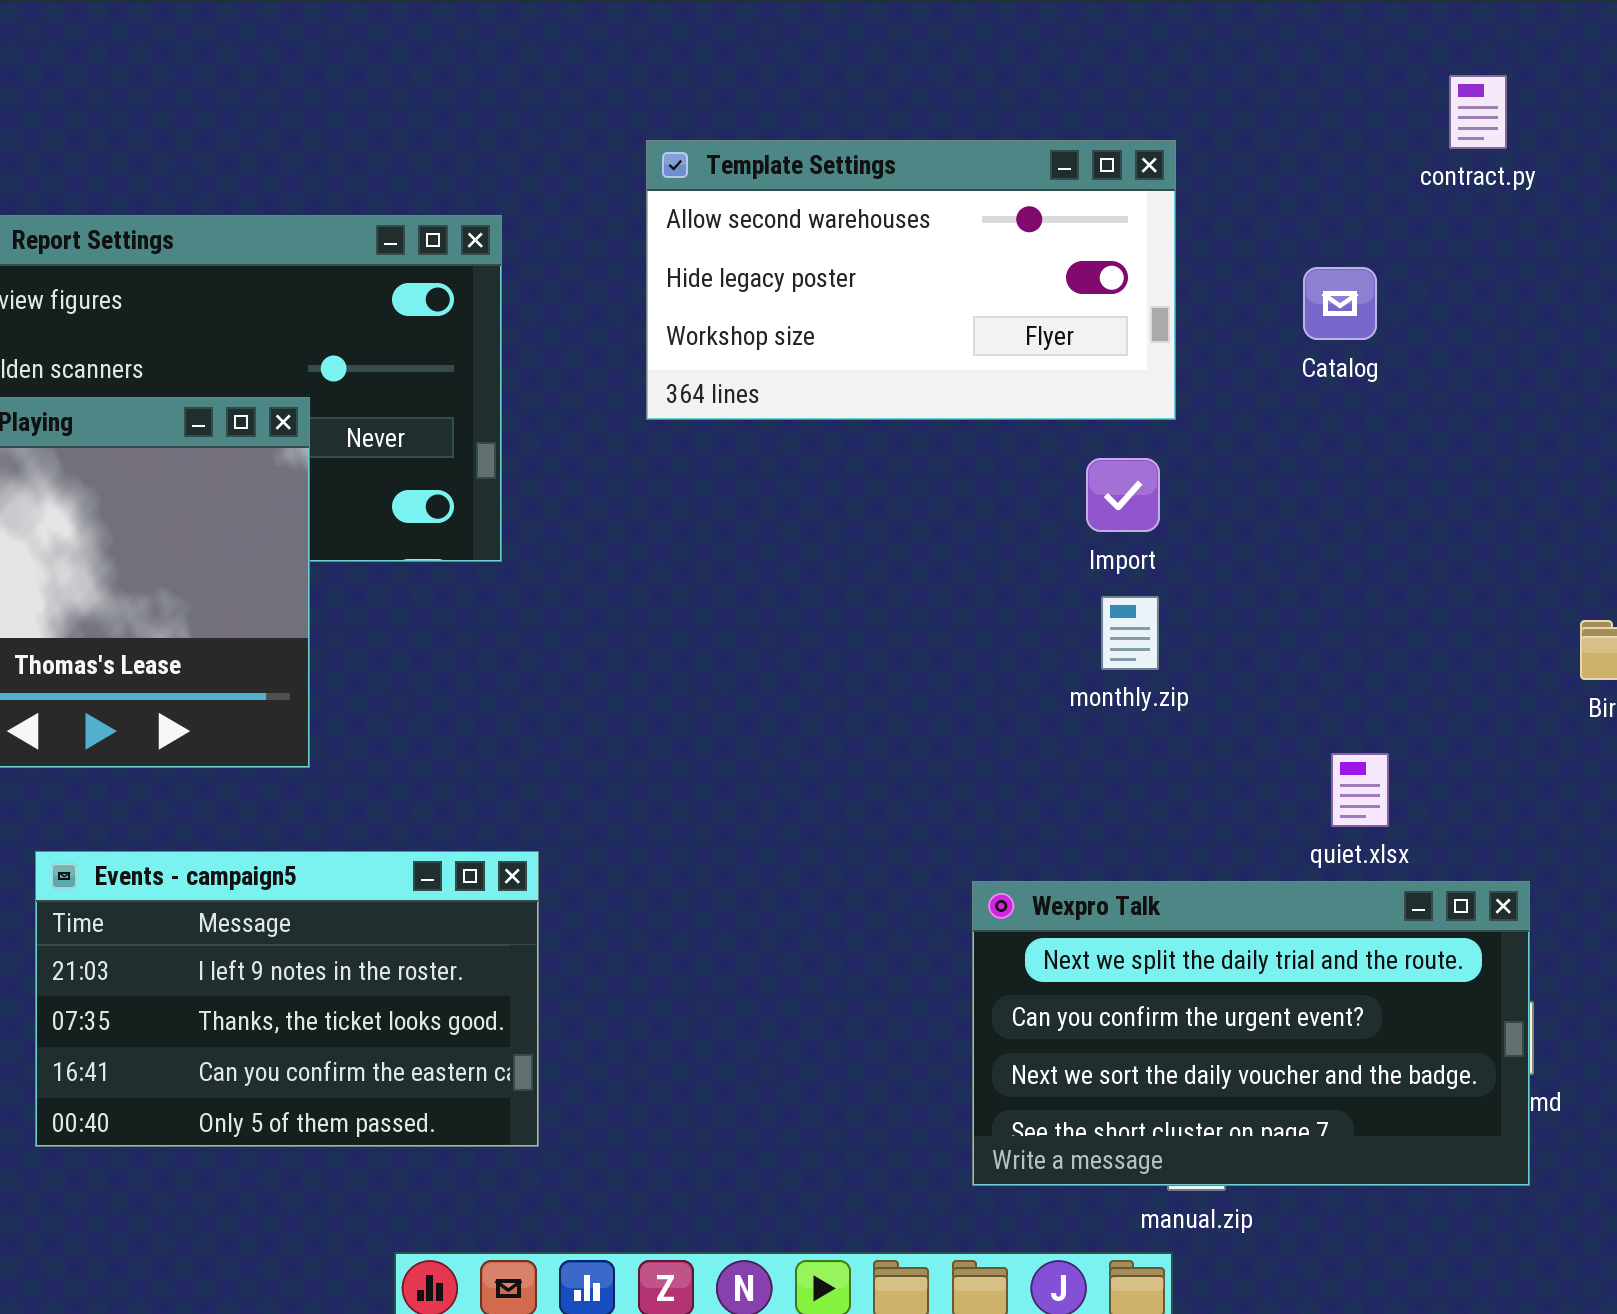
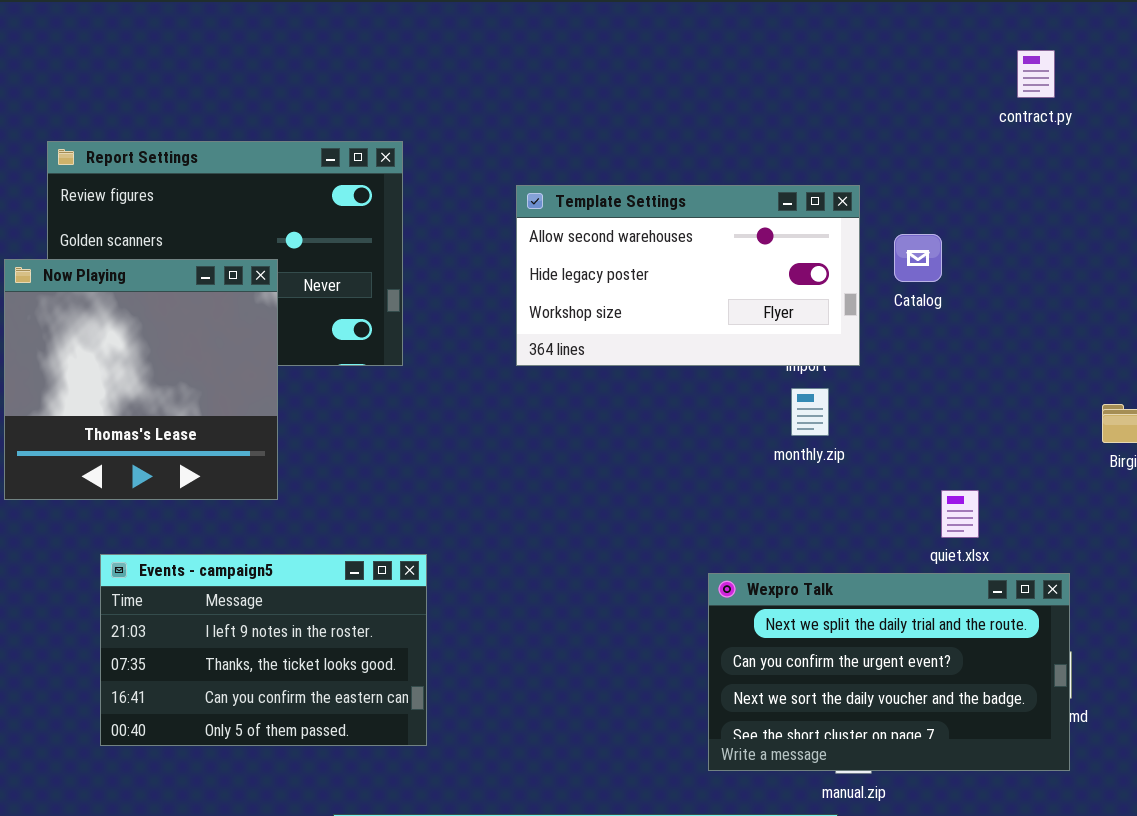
Template Settings: [646,140,1176,420] -> [516,185,860,366], moved
Catalog: [1303,267,1377,340] -> [894,234,942,282], moved

